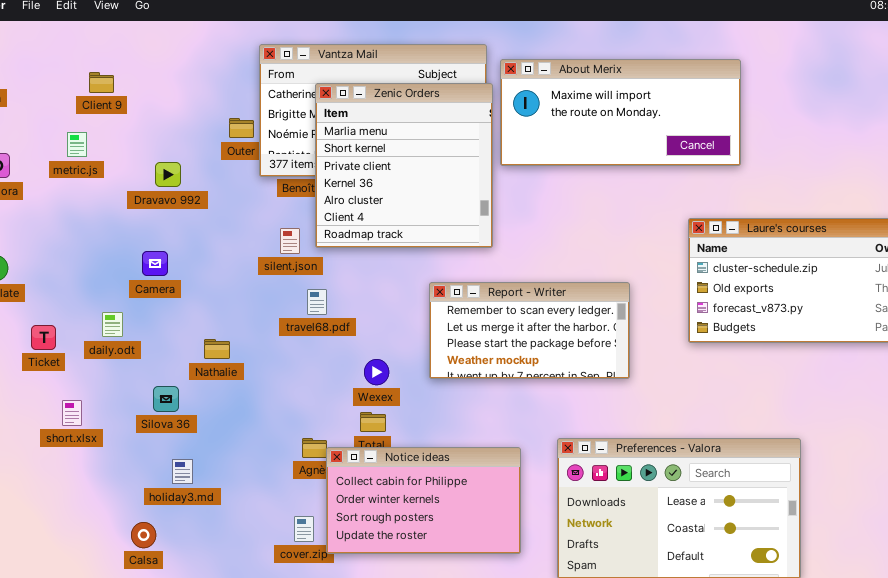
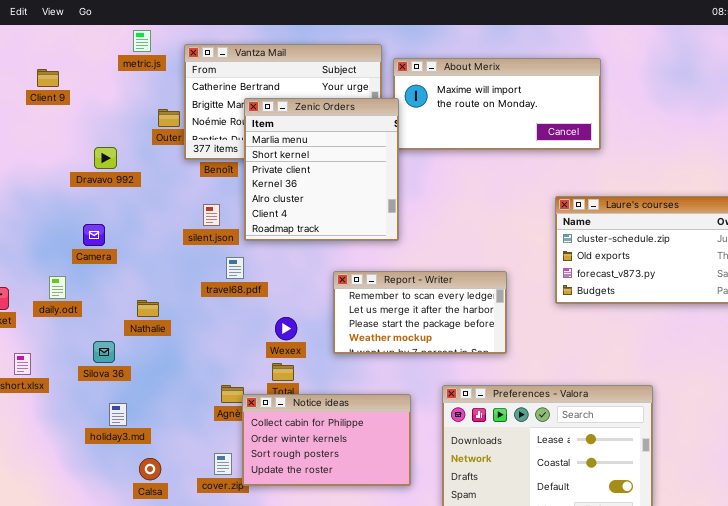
Zenic Orders: [315,83,493,248] -> [244,98,399,241], moved
metric.js: [67,132,87,157] -> [133,30,151,52], moved
Report - Writer: [429,282,630,379] -> [333,271,507,354], moved
Calsa: [131,522,156,548] -> [139,458,161,480], moved

